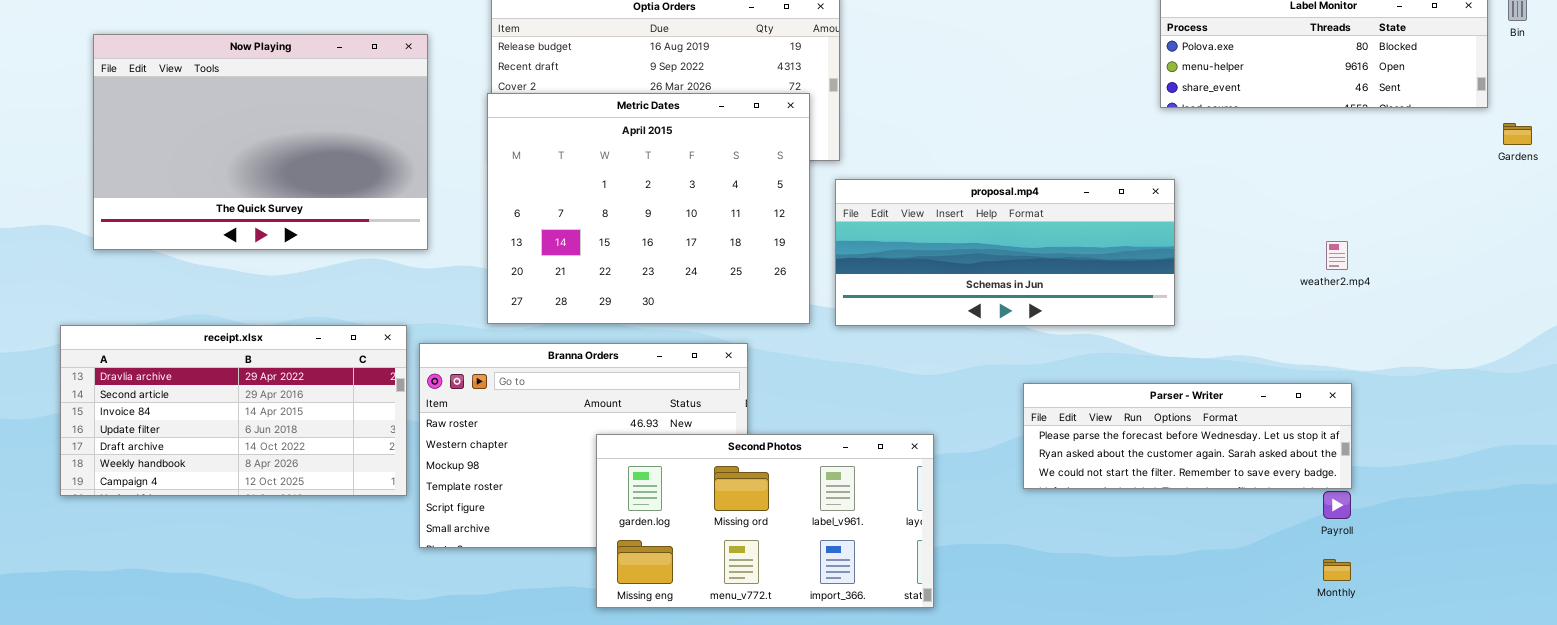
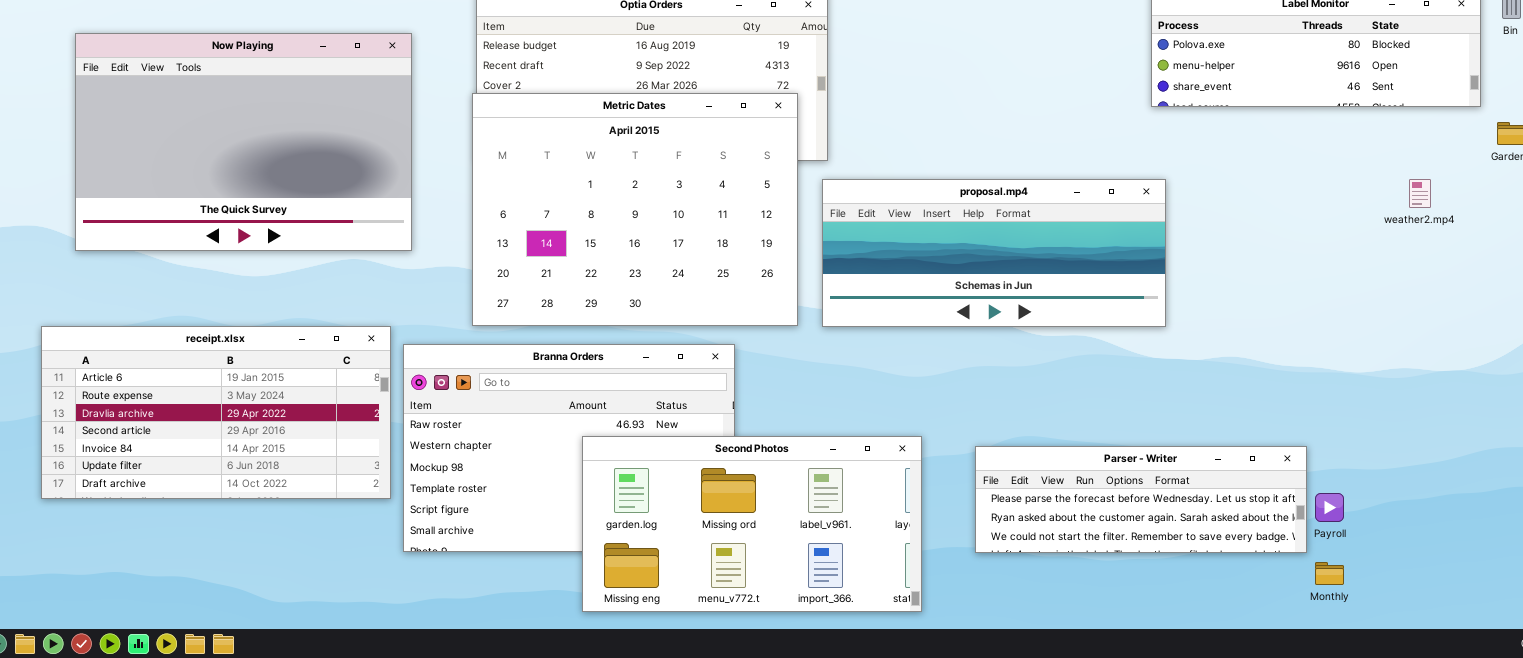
weather2.mp4: [1326,241,1348,270] -> [1409,179,1431,208], moved
receipt.xlsx: [60,325,407,496] -> [41,326,391,499], scrolled up 2 rows
Parser - Writer: [1023,383,1352,489] -> [975,446,1307,553], moved

